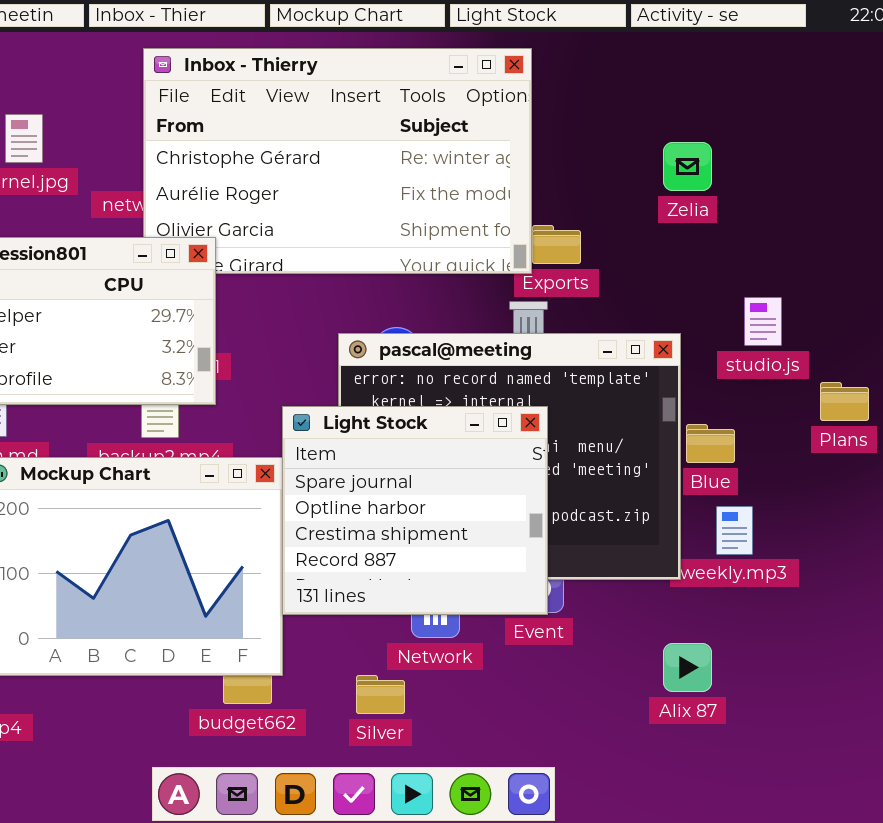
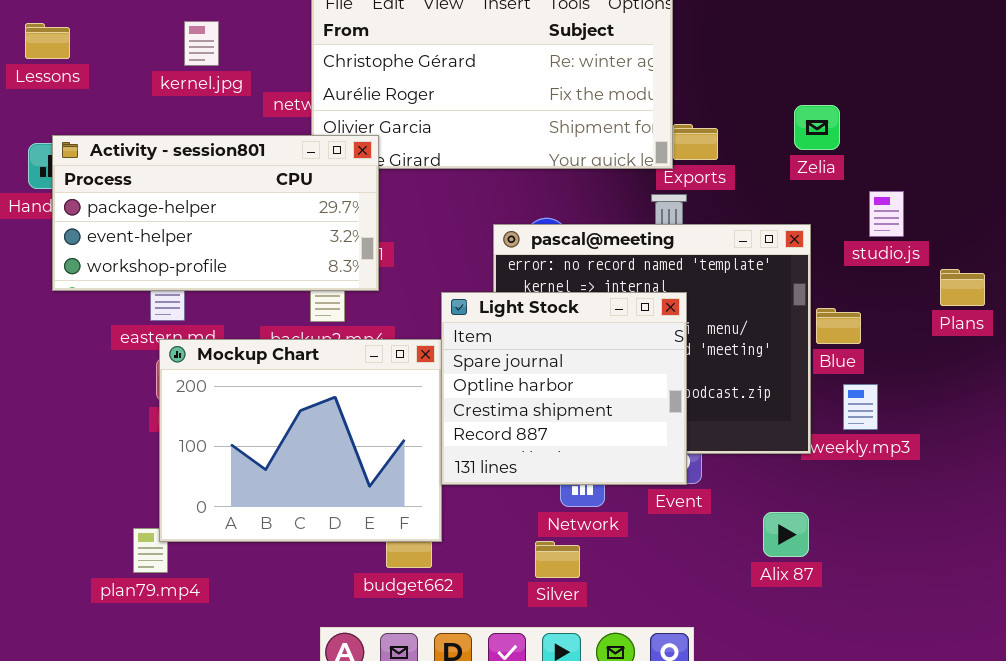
Zelia: [663,142,712,191] -> [794,105,840,150], moved
Alix 87: [663,643,712,692] -> [763,512,809,557], moved
Silver: [356,675,405,714] -> [535,541,580,578], moved

